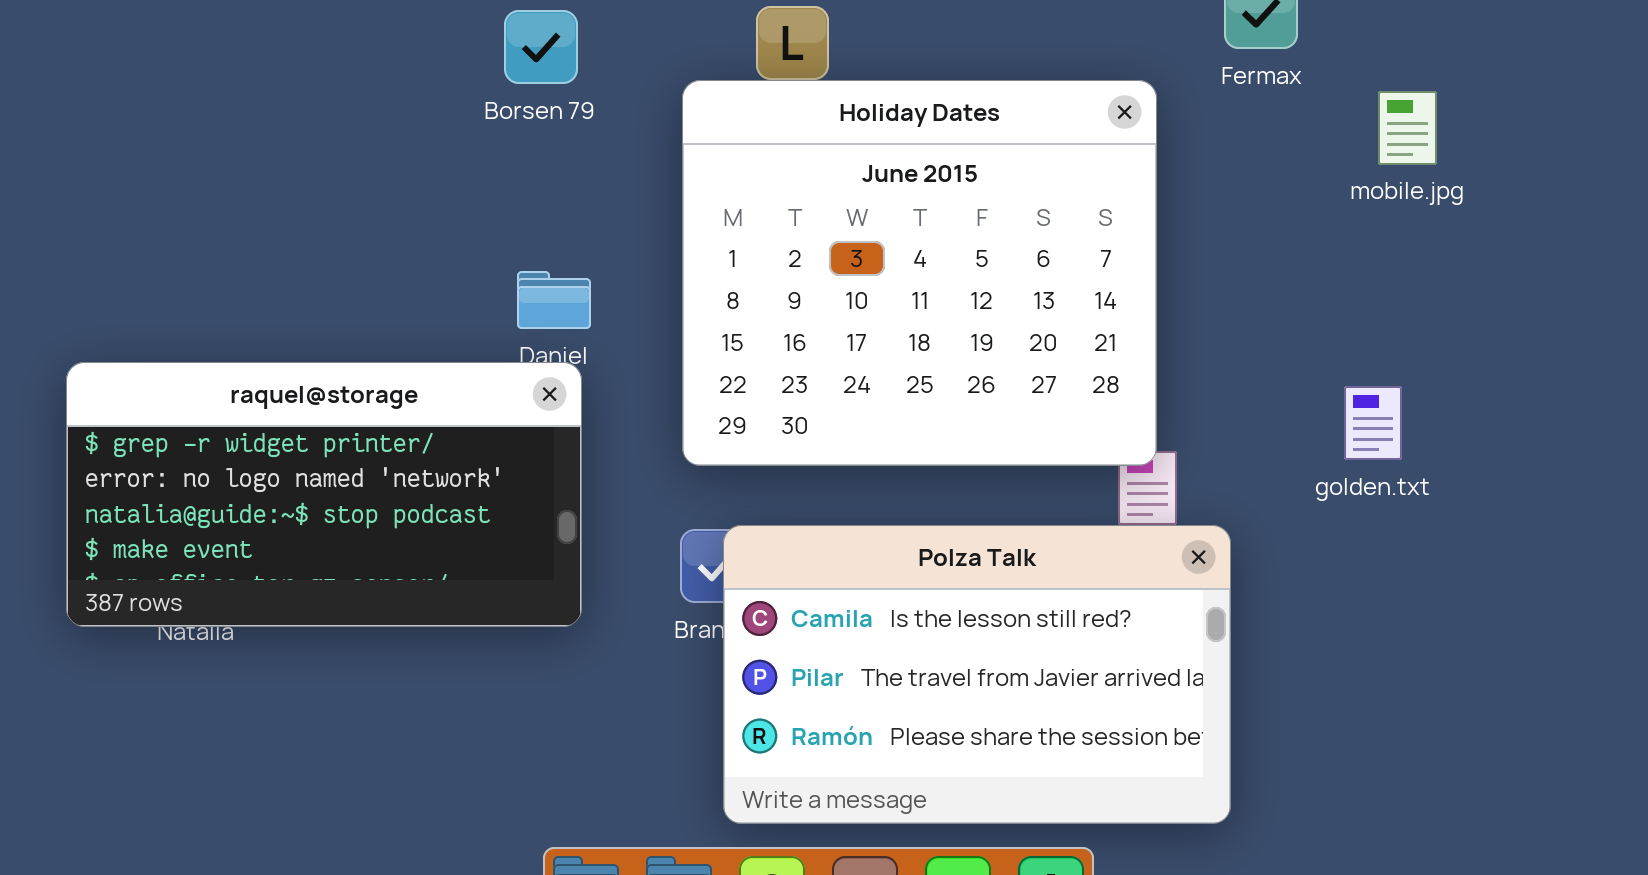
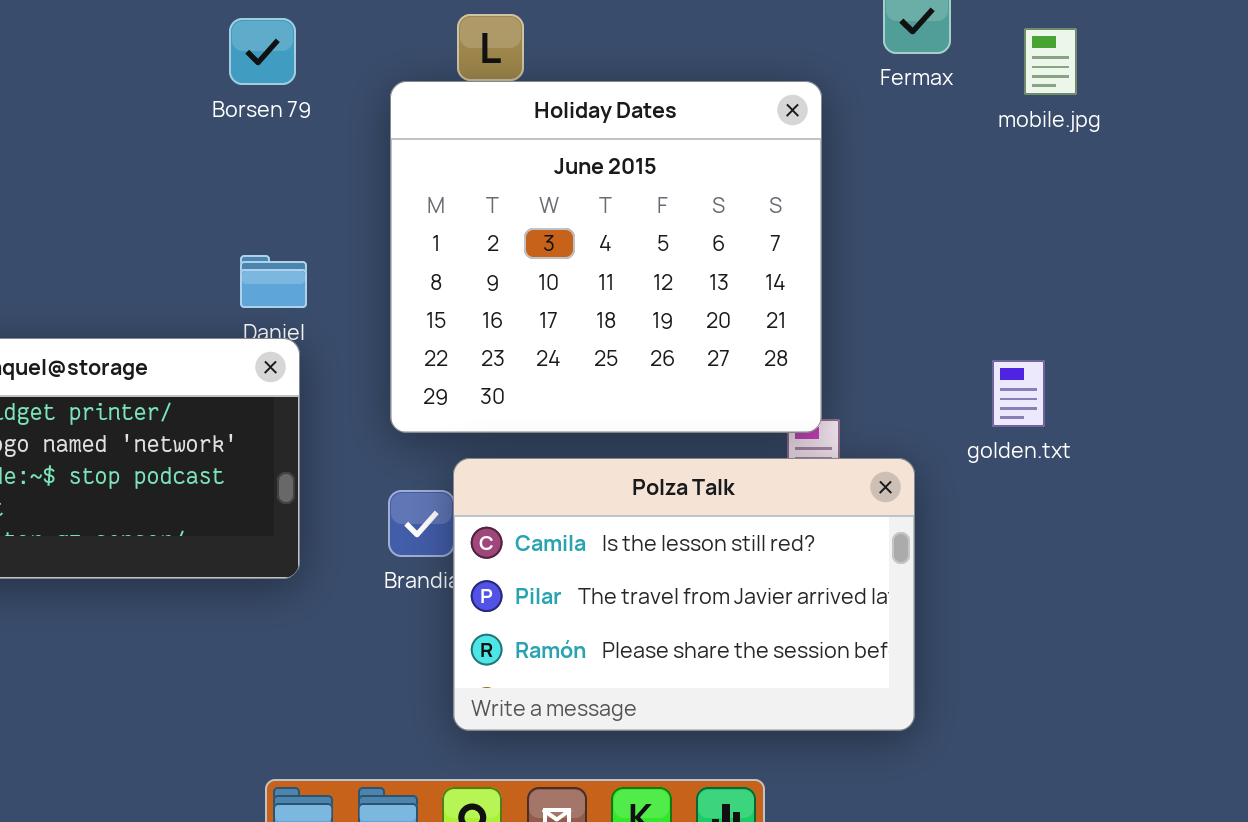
mobile.jpg: [1378,91,1437,165] -> [1024,28,1077,95], moved
Polza Talk: [723,525,1231,824] -> [453,458,915,731], moved

